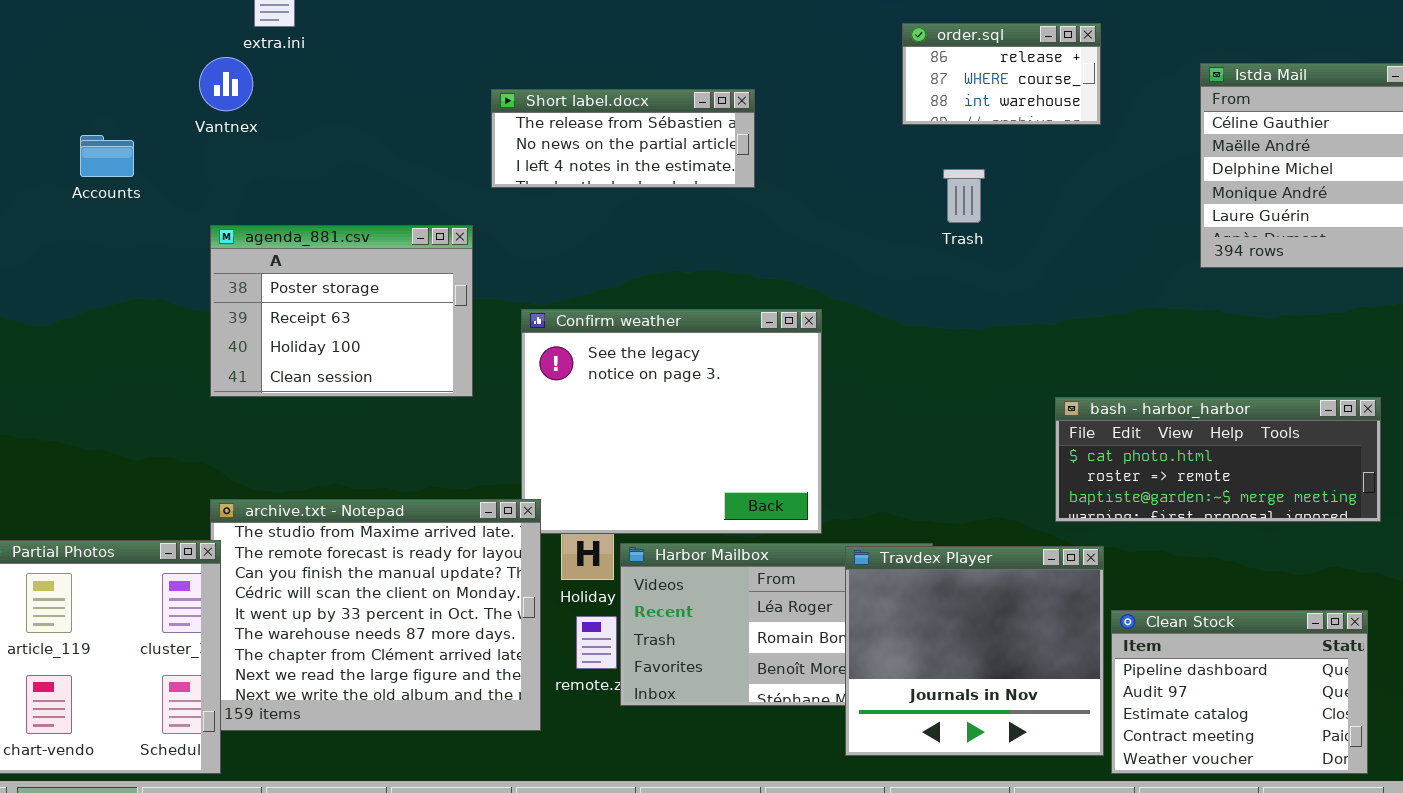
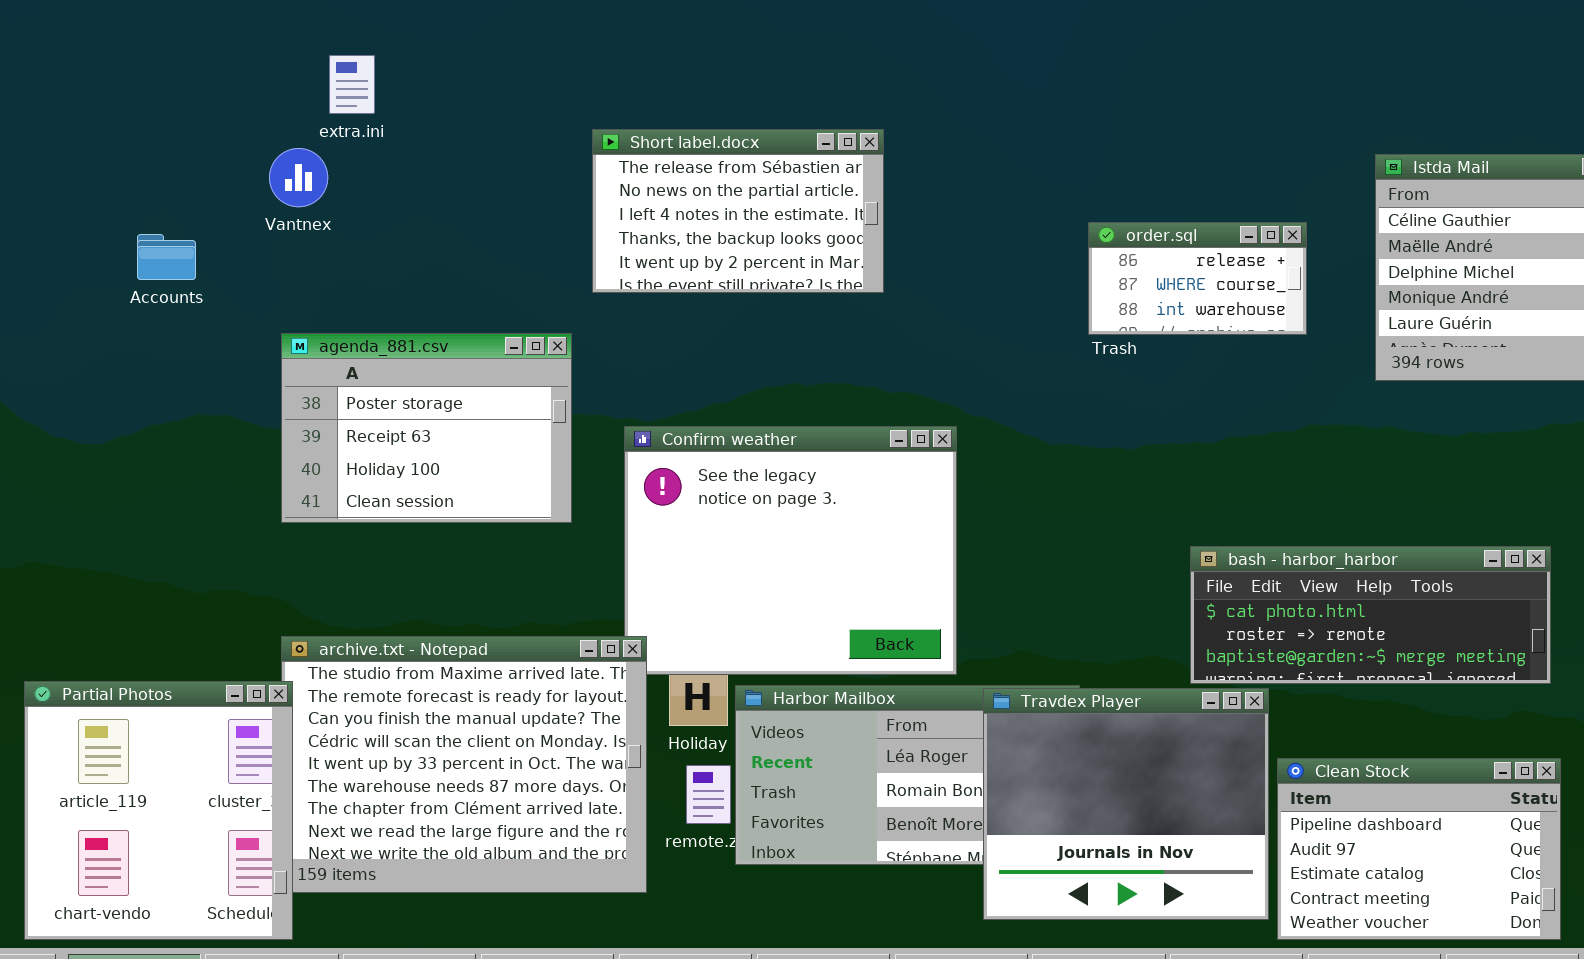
order.sql: [902,23,1101,125] -> [1088,222,1307,335], moved
Short label.docx: [491,89,755,188] -> [592,129,884,293], resized
bash - harbor_harbor: [1055,397,1381,522] -> [1190,546,1551,684], moved

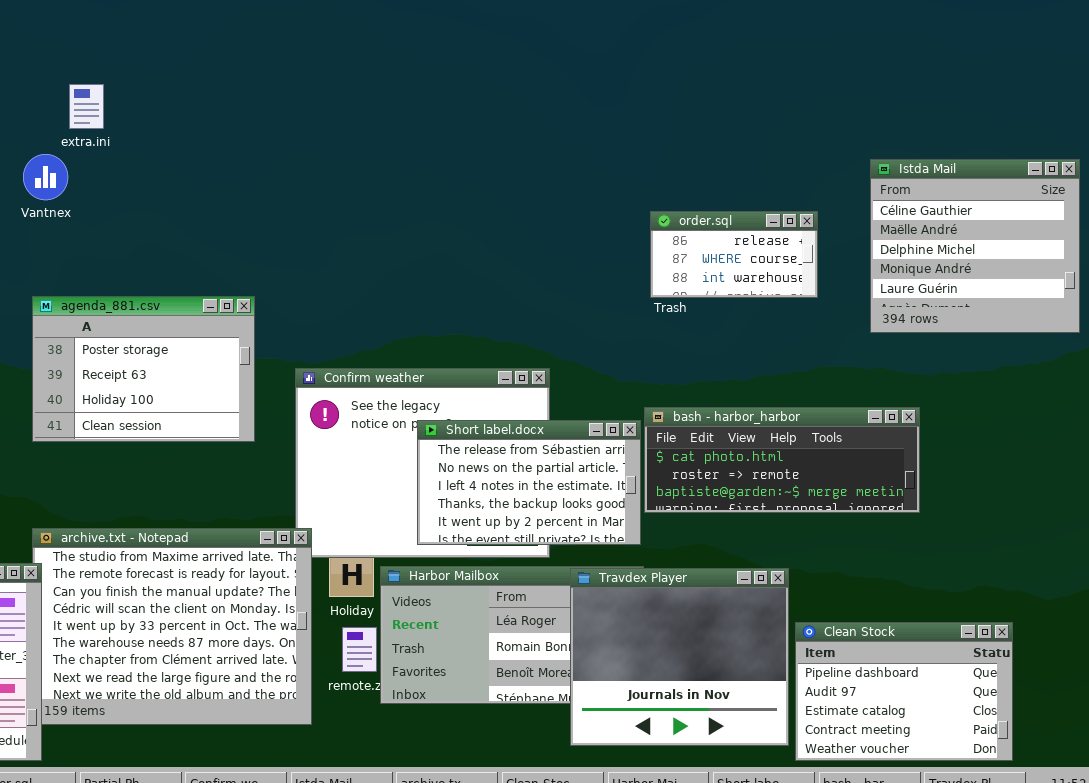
Short label.docx: [592,129,884,293] -> [417,420,641,545], moved
bash - harbor_harbor: [1190,546,1551,684] -> [644,407,920,513], moved

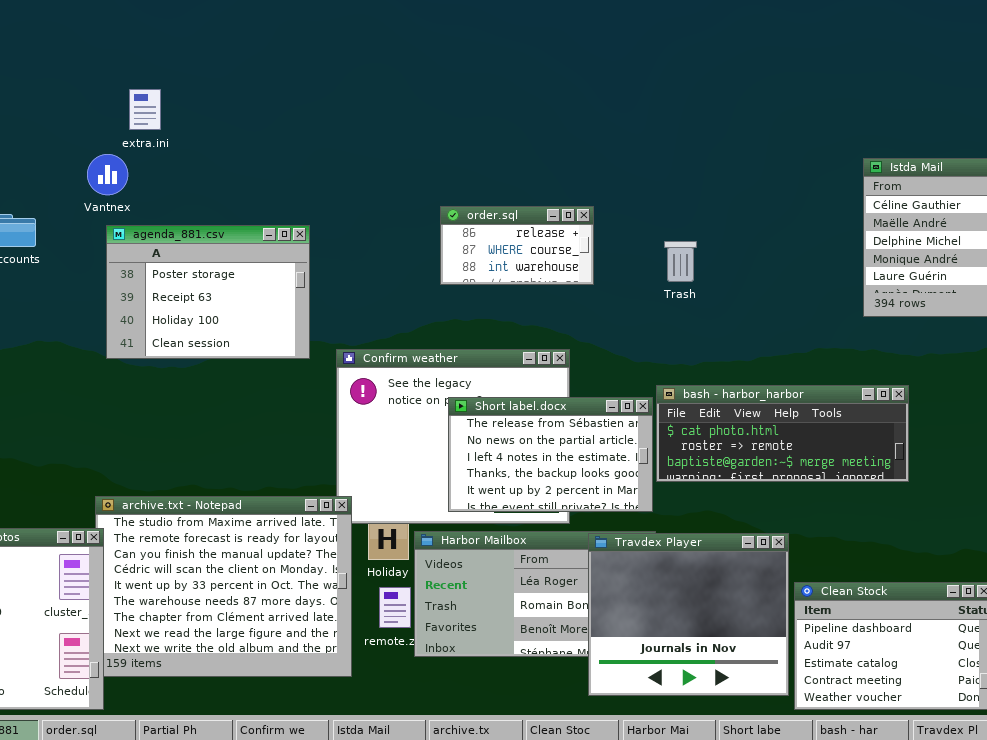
order.sql: [650,211,818,298] -> [440,206,594,285], moved
agenda_881.csv: [32,296,255,442] -> [106,225,310,359], moved

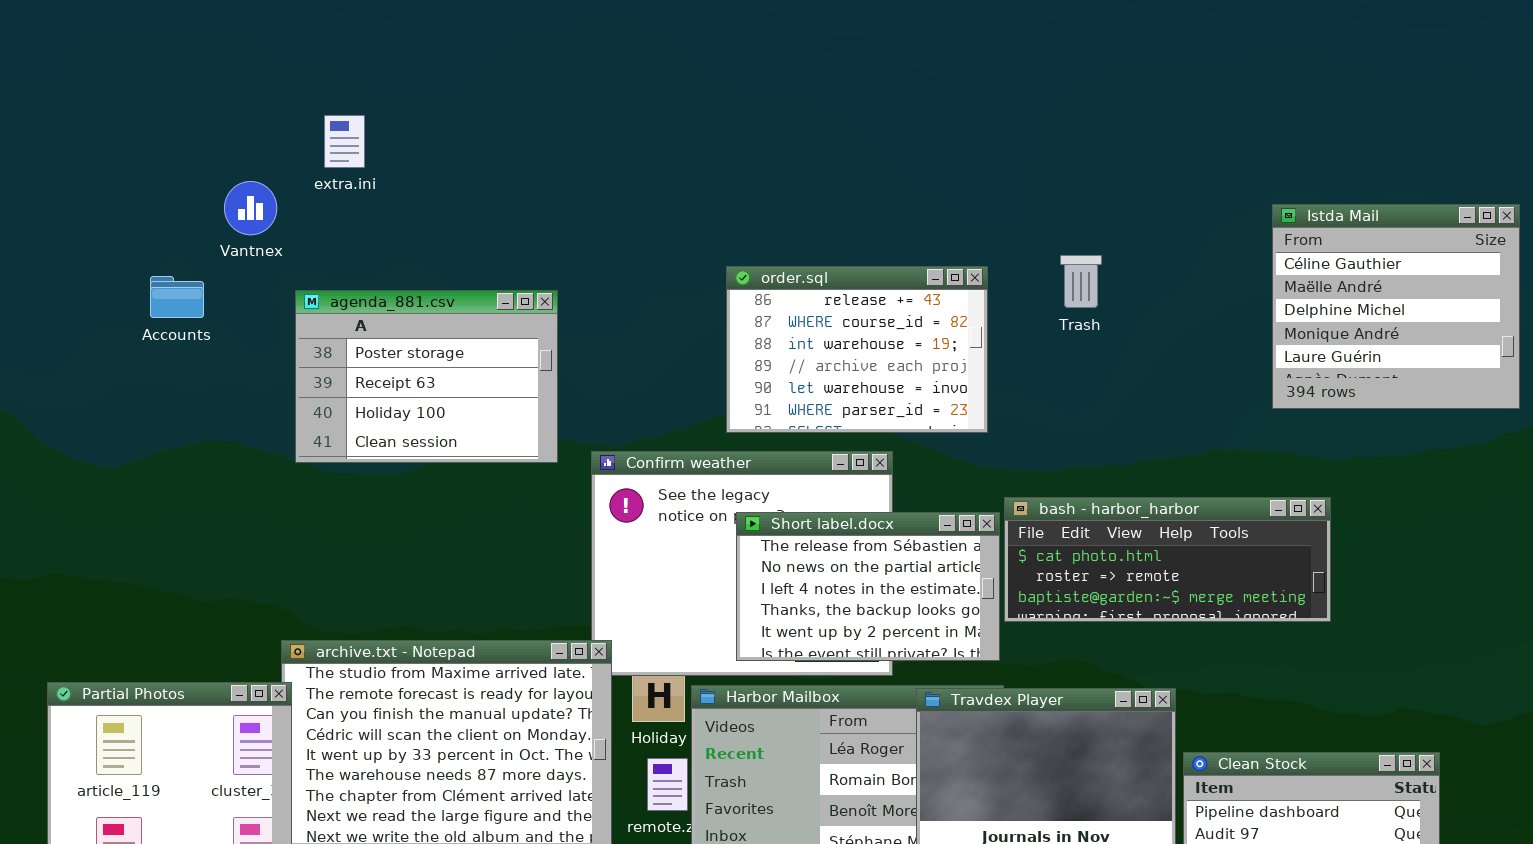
Vantnex: [87,154,128,195] -> [224,181,277,235], moved
order.sql: [440,206,594,285] -> [726,266,988,433], resized
Trash: [664,241,697,282] -> [1060,255,1102,308], moved

